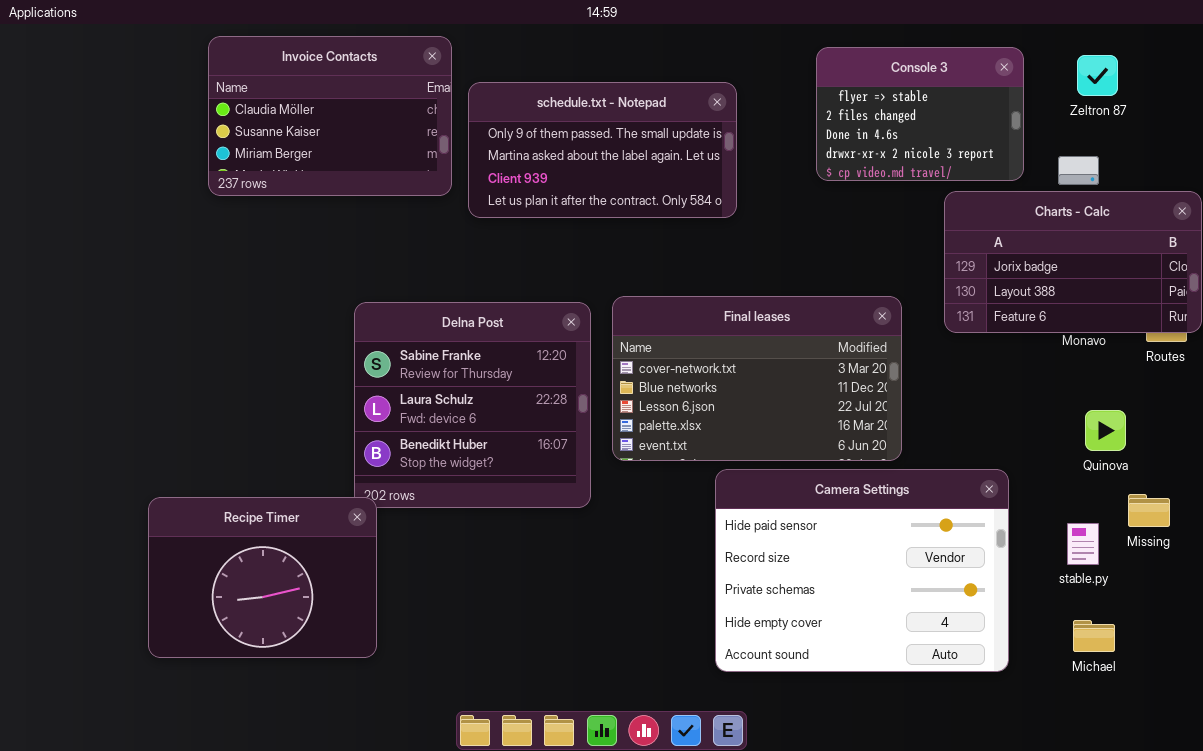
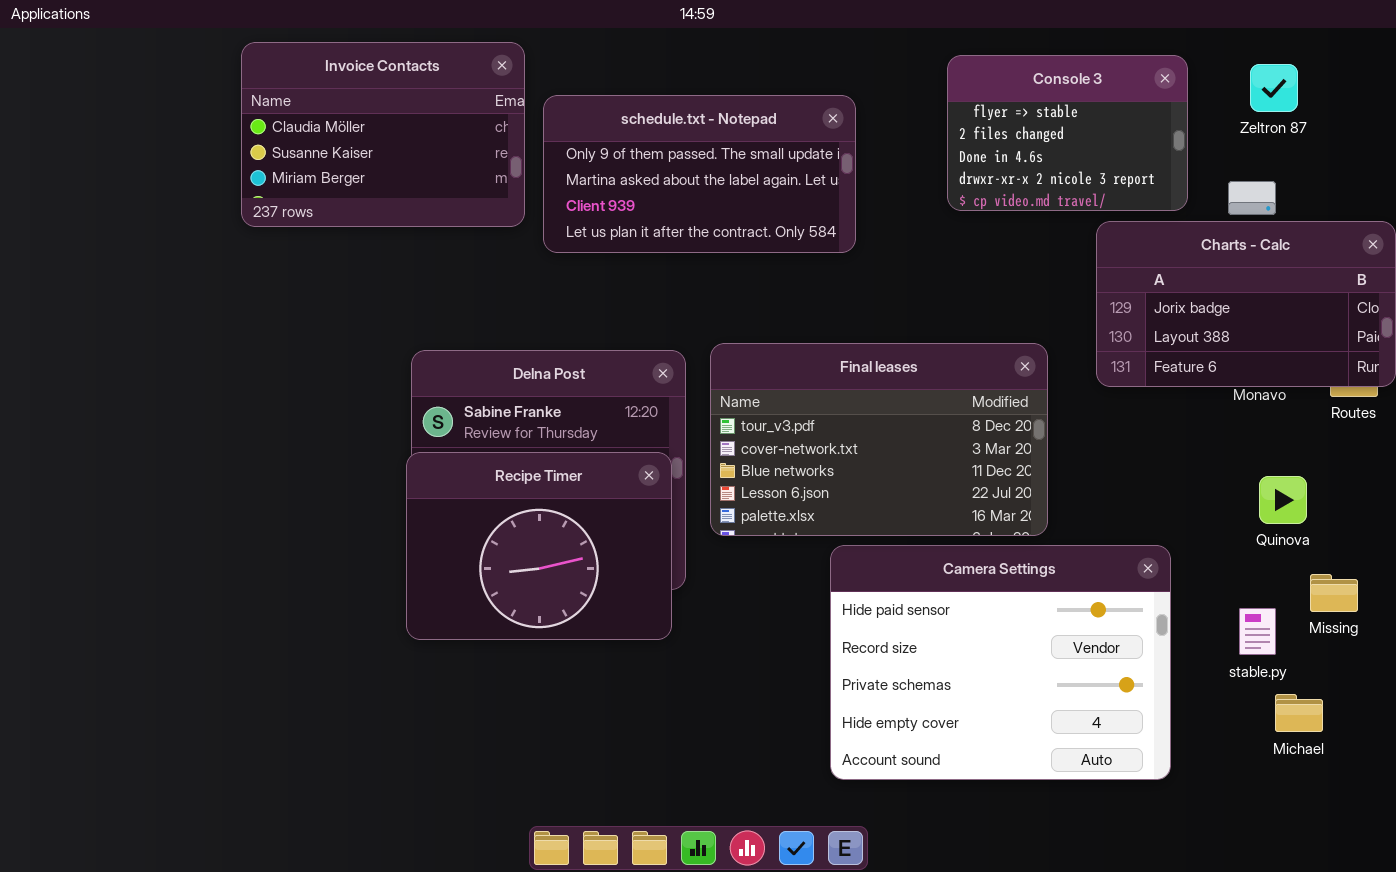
Final leases: [612,296,902,461] -> [710,343,1048,536], scrolled up 1 row
Recipe Timer: [148,497,377,658] -> [406,452,672,640], moved
Michael: [1073,620,1115,652] -> [1275,694,1323,732], moved

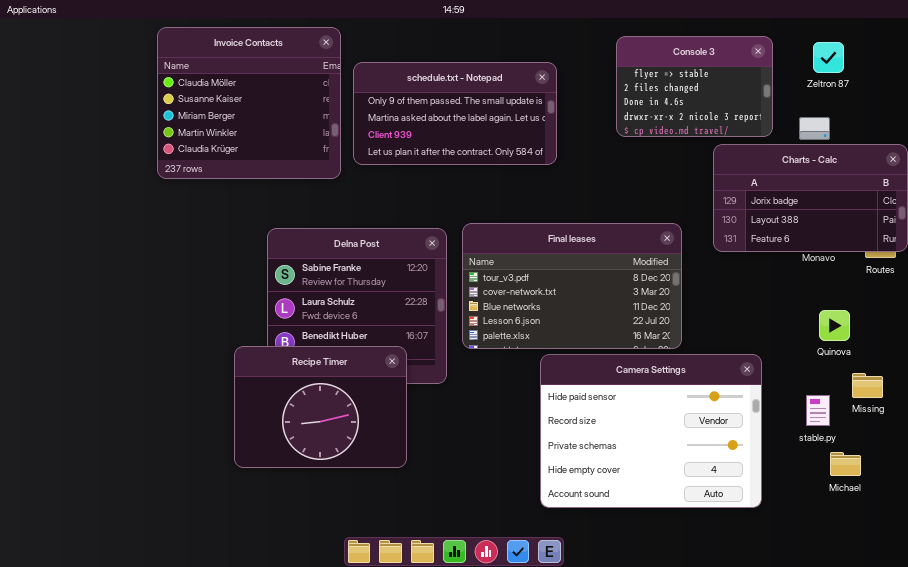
Invoice Contacts: [241,42,525,227] -> [157,27,341,179], resized
Recipe Timer: [406,452,672,640] -> [234,346,407,468], moved

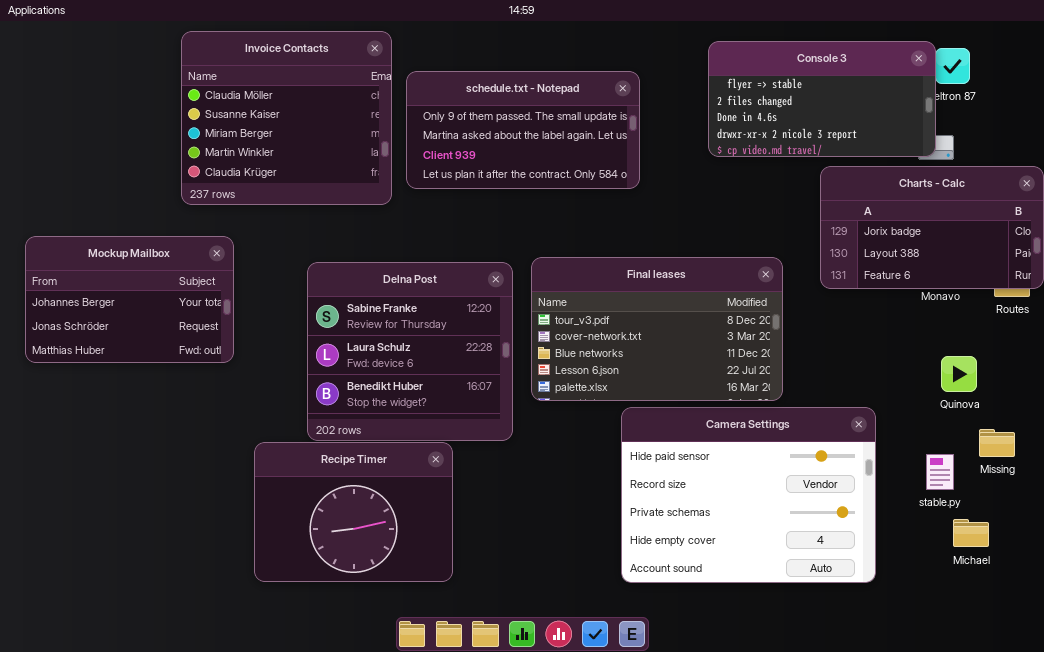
Console 3: [616,36,773,137] -> [708,41,936,157], resized
Mockup Mailbox: none -> [25,236,234,363], opened
Recipe Timer: [234,346,407,468] -> [254,442,453,582], moved

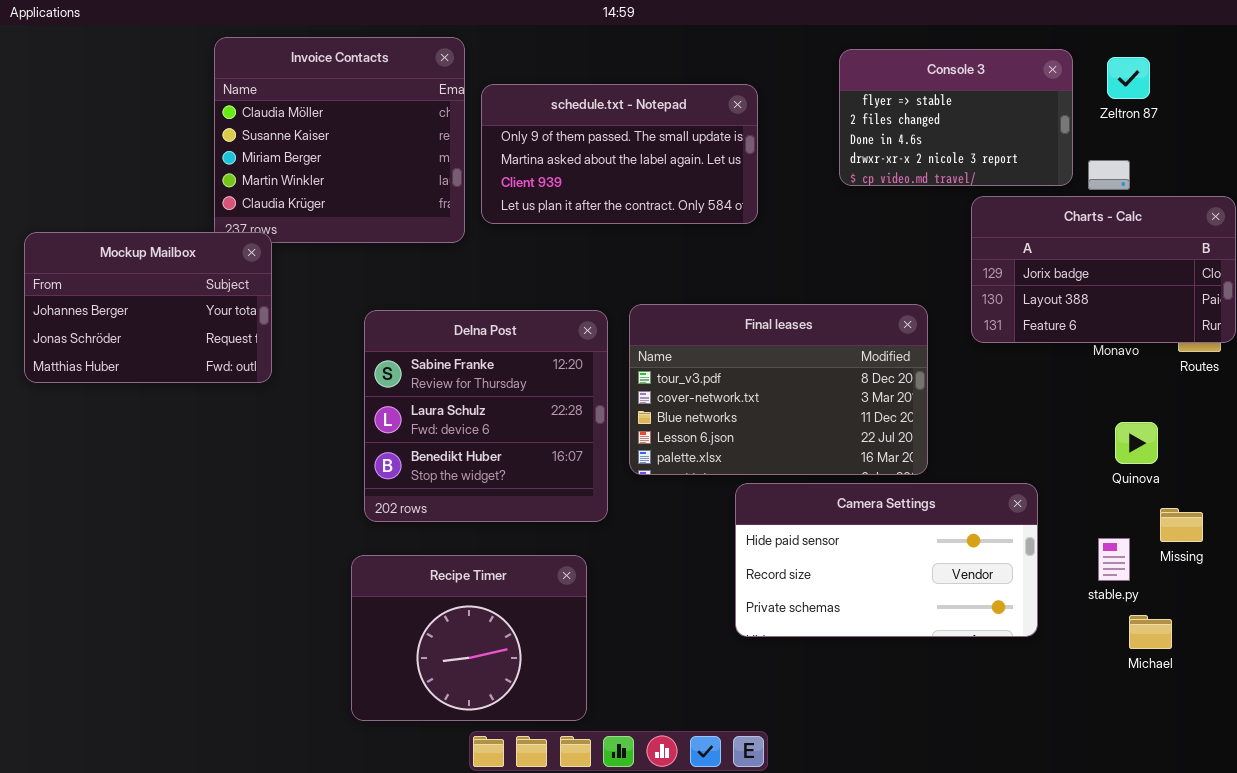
Console 3: [708,41,936,157] -> [839,49,1073,186], resized
Mockup Mailbox: [25,236,234,363] -> [24,232,272,383], moved
Camera Settings: [621,407,876,583] -> [735,483,1038,637], resized
Recipe Timer: [254,442,453,582] -> [351,555,587,721], moved

